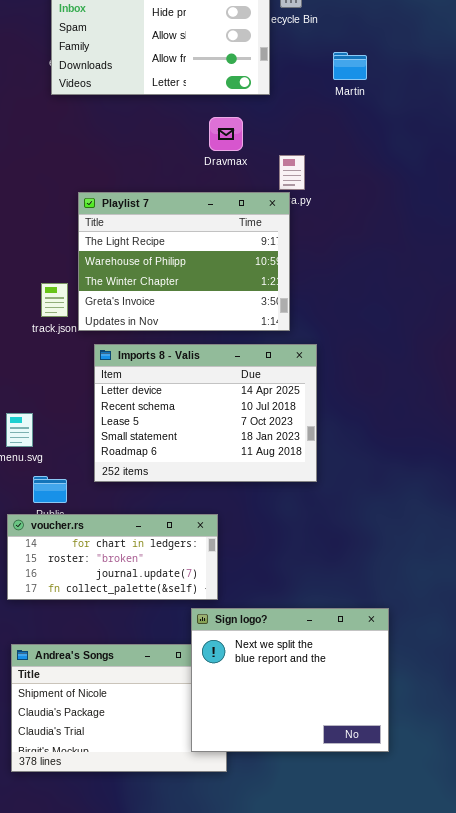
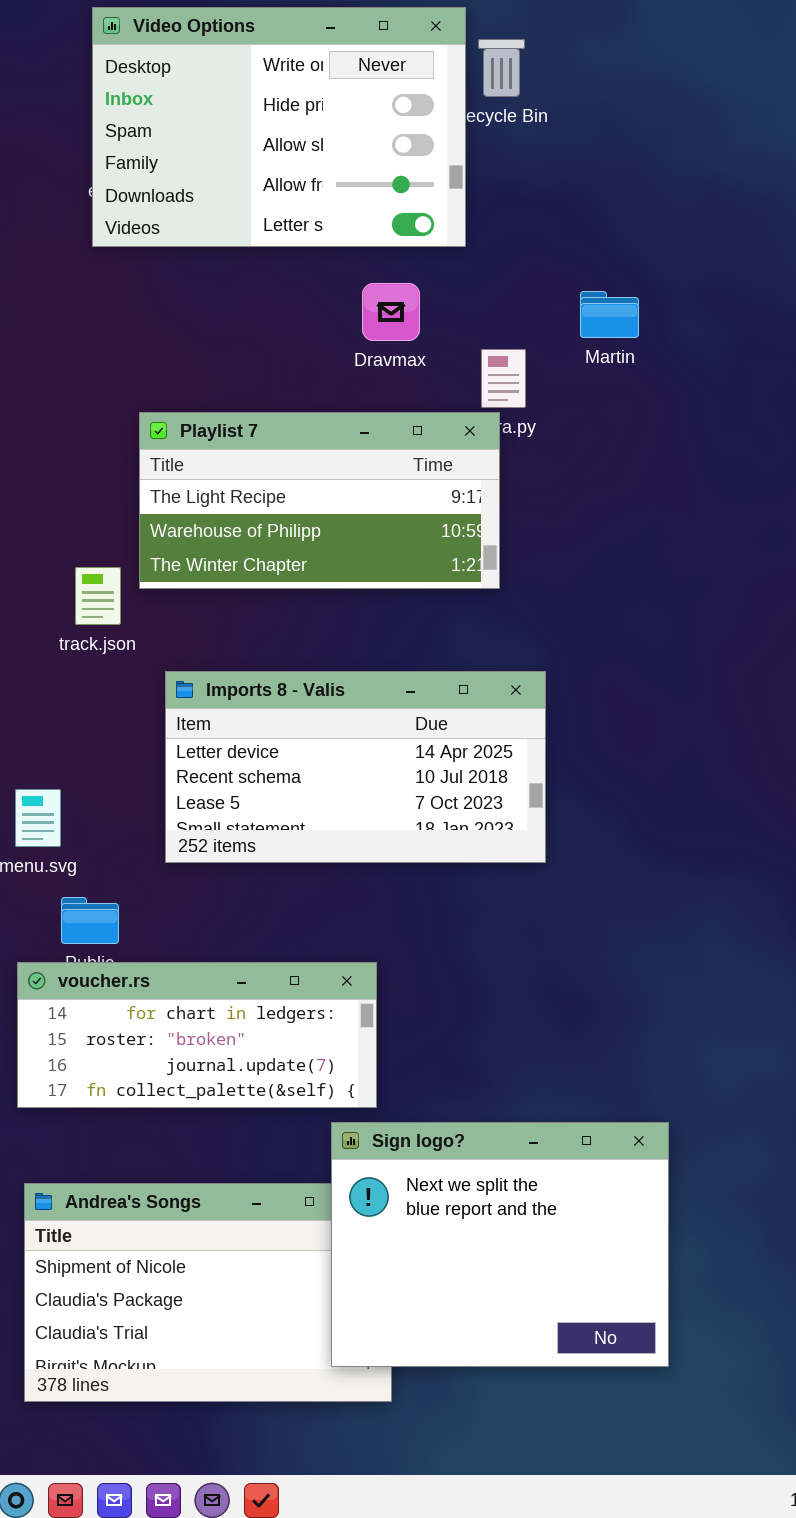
Martin: [333,52,367,80] -> [580,291,639,338], moved
Playlist 7: [78,192,290,331] -> [139,412,500,589], resized
Imports 8 - Valis: [94,344,317,482] -> [165,671,546,863], resized

